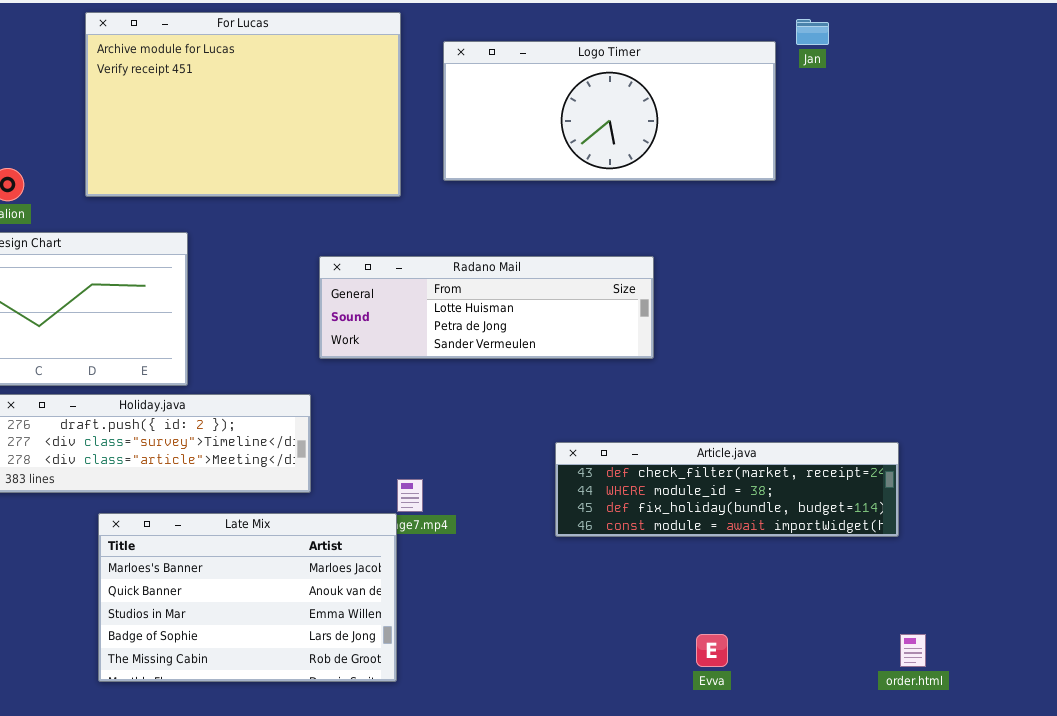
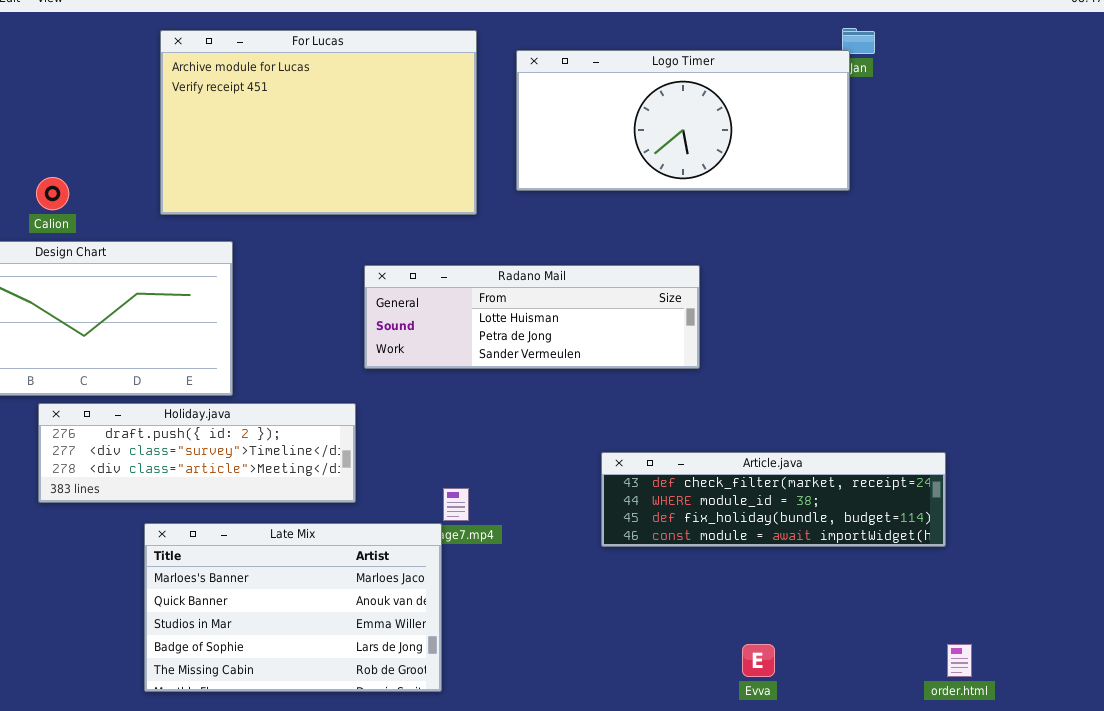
For Lucas: [85,12,401,197] -> [160,30,477,215], moved
Logo Timer: [443,41,776,181] -> [516,50,850,191], moved

